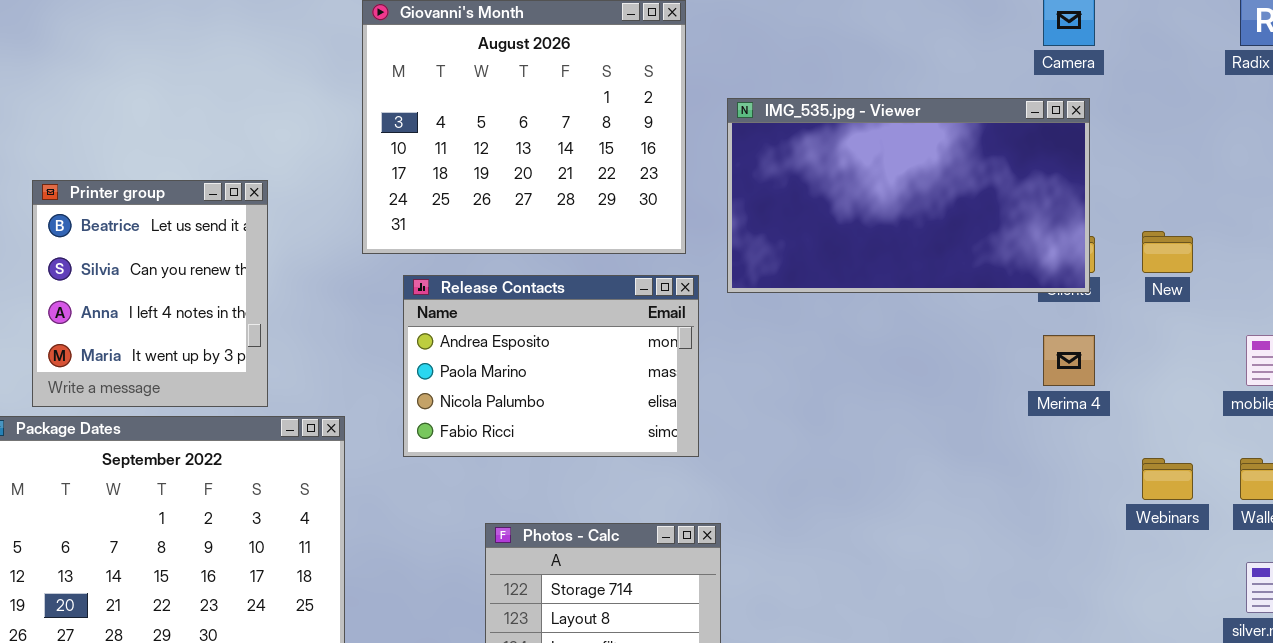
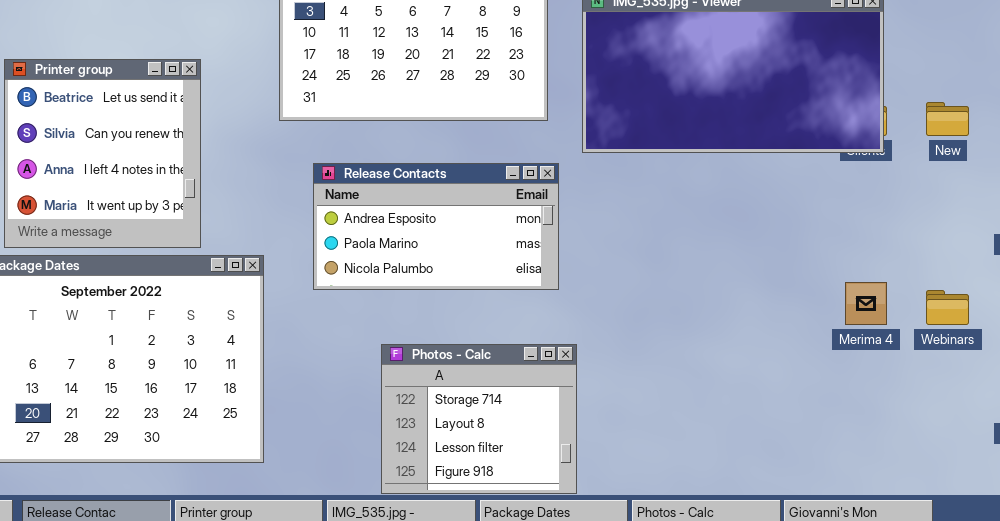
Release Contacts: [403,275,699,457] -> [313,163,559,290], resized
Merima 4: [1043,335,1095,386] -> [845,282,887,325], moved

